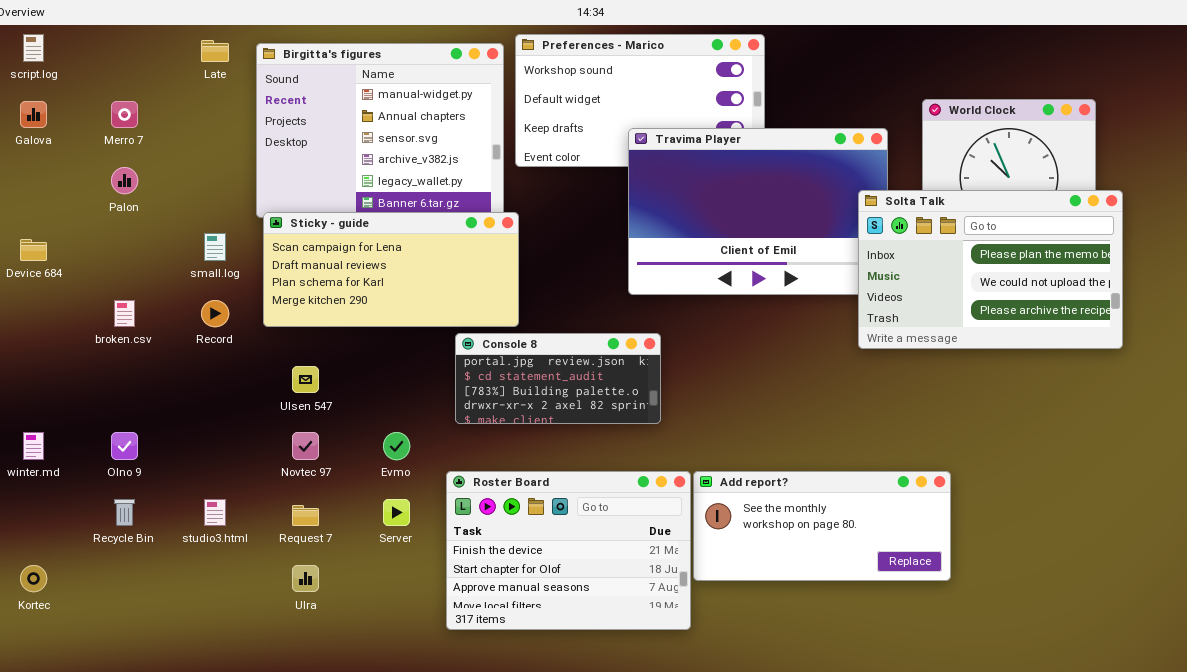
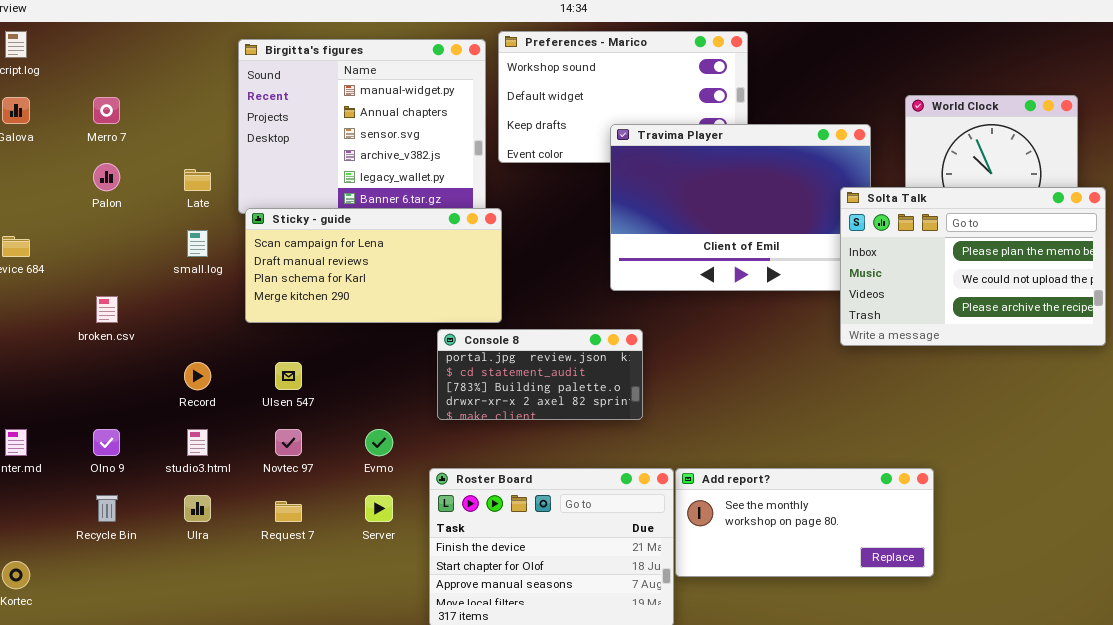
Late: [201,40,229,62] -> [184,169,211,191], moved
Record: [201,300,229,327] -> [184,362,211,390], moved
studio3.html: [204,499,226,526] -> [187,429,208,456], moved
Ulra: [292,565,319,592] -> [184,495,211,522], moved

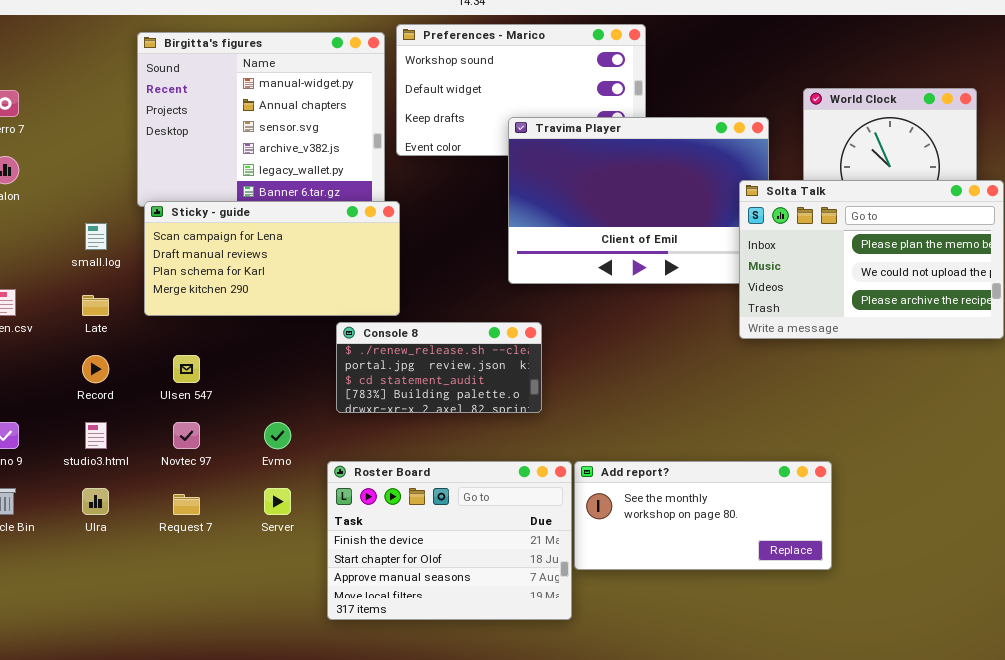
Late: [184,169,211,191] -> [82,295,109,316], moved
Console 8: [437,329,643,420] -> [336,322,542,413], scrolled up 1 row

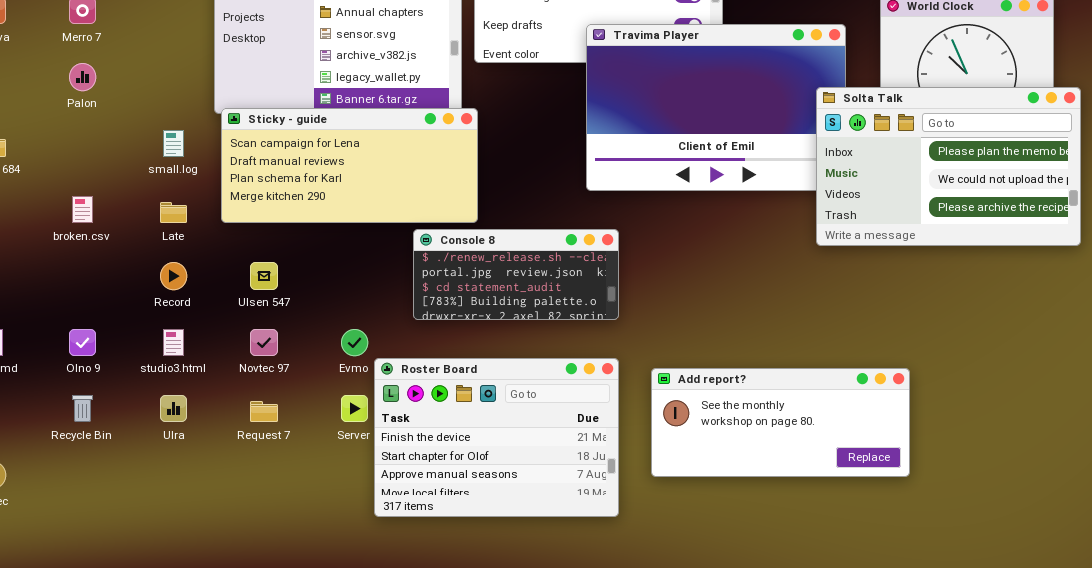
Roster Board: [327,461,572,620] -> [374,358,619,517], moved

